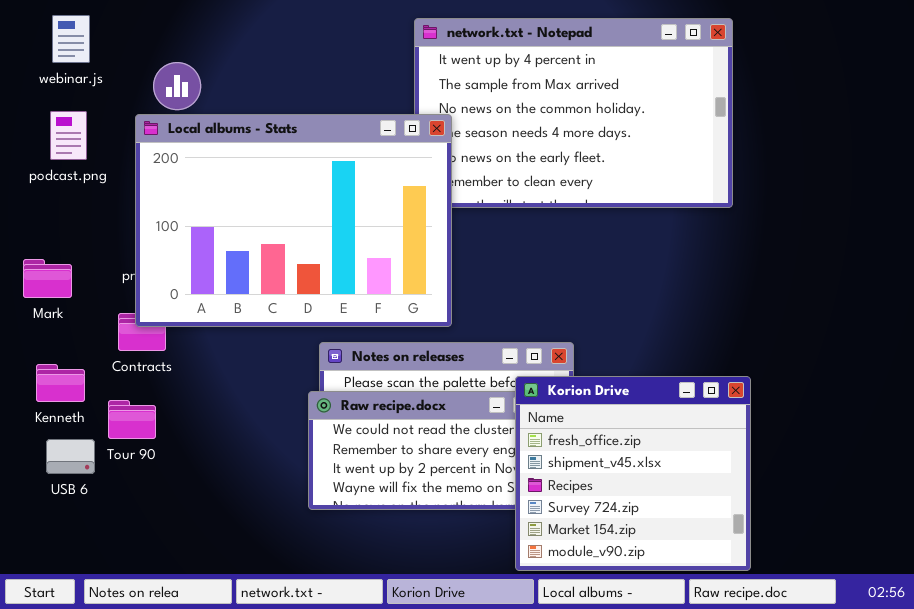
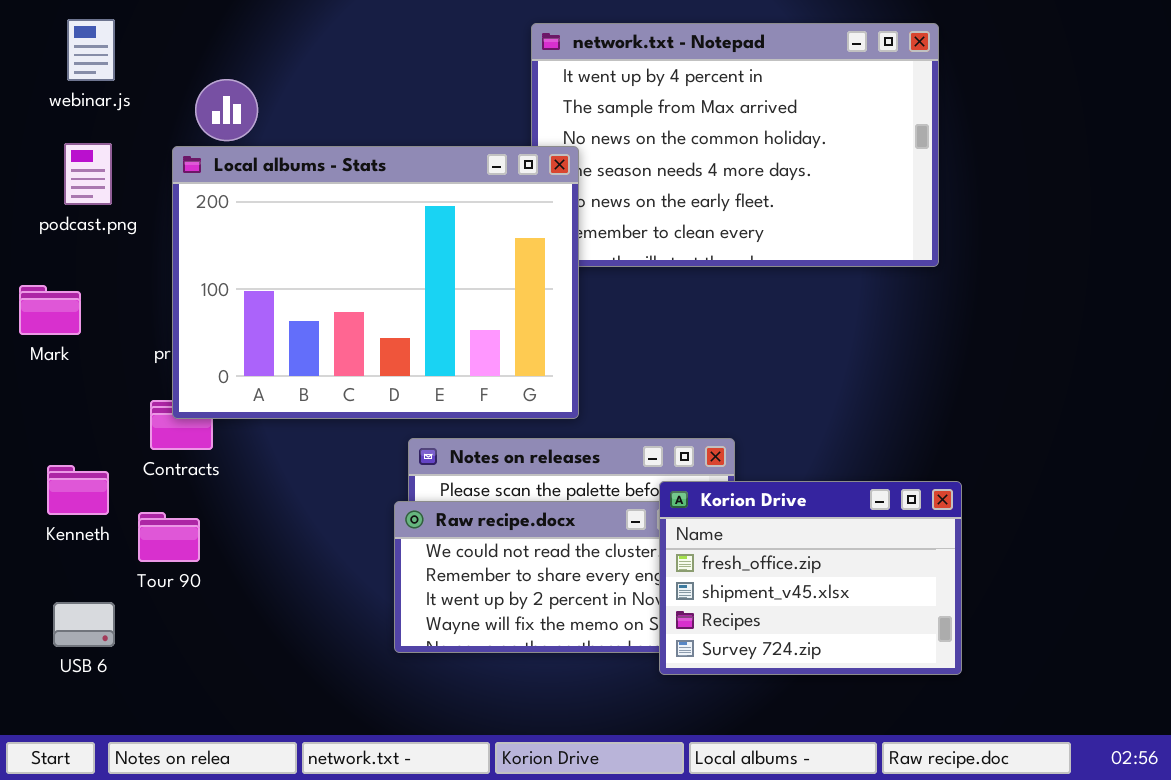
Mark: [23,259,72,298] -> [19,285,81,335], moved
Korion Drive: [515,376,751,571] -> [659,481,962,675], resized
USB 6: [46,439,95,474] -> [53,602,115,647], moved

